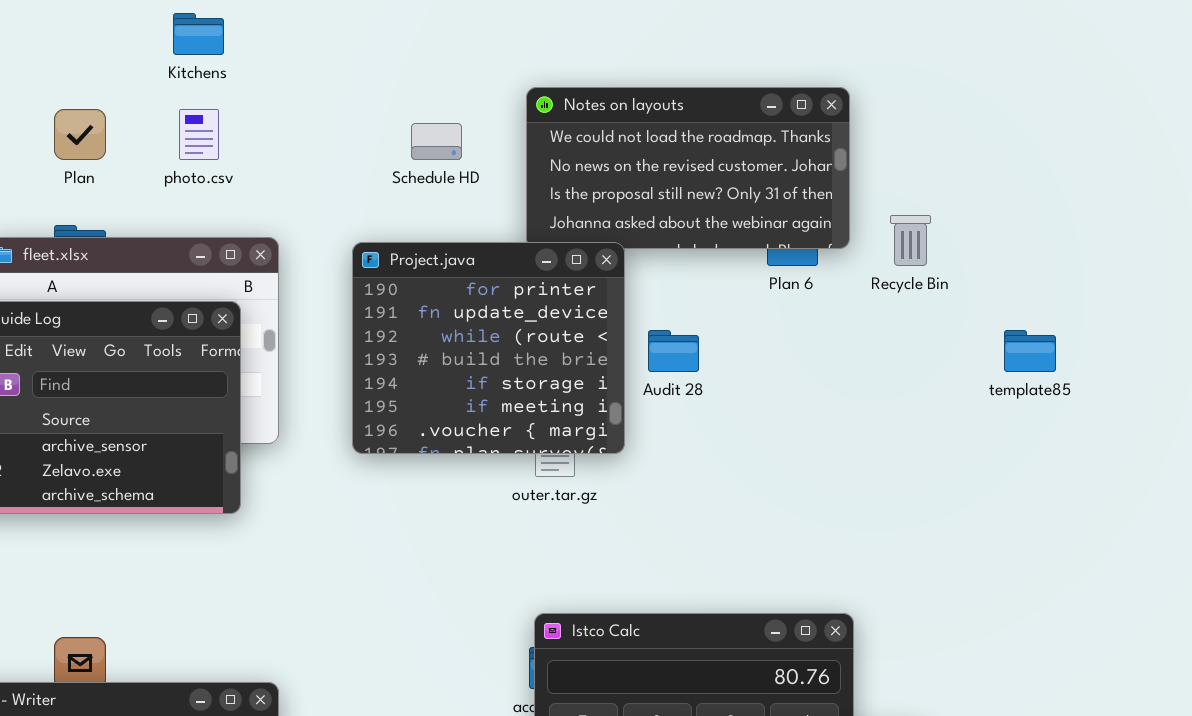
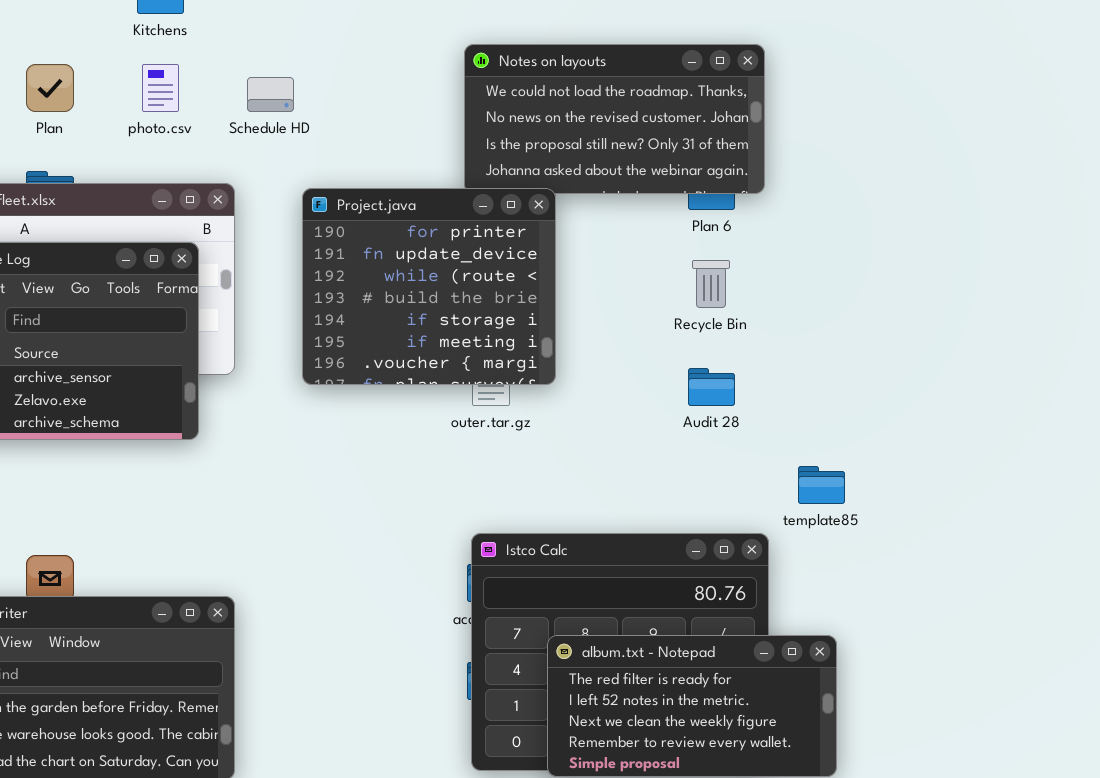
Schedule HD: [411,123,462,160] -> [247,77,294,112], moved
Recycle Bin: [890,215,931,266] -> [692,260,730,308], moved
Audit 28: [648,330,699,372] -> [688,368,735,406], moved
template85: [1004,330,1056,372] -> [798,466,845,504], moved

